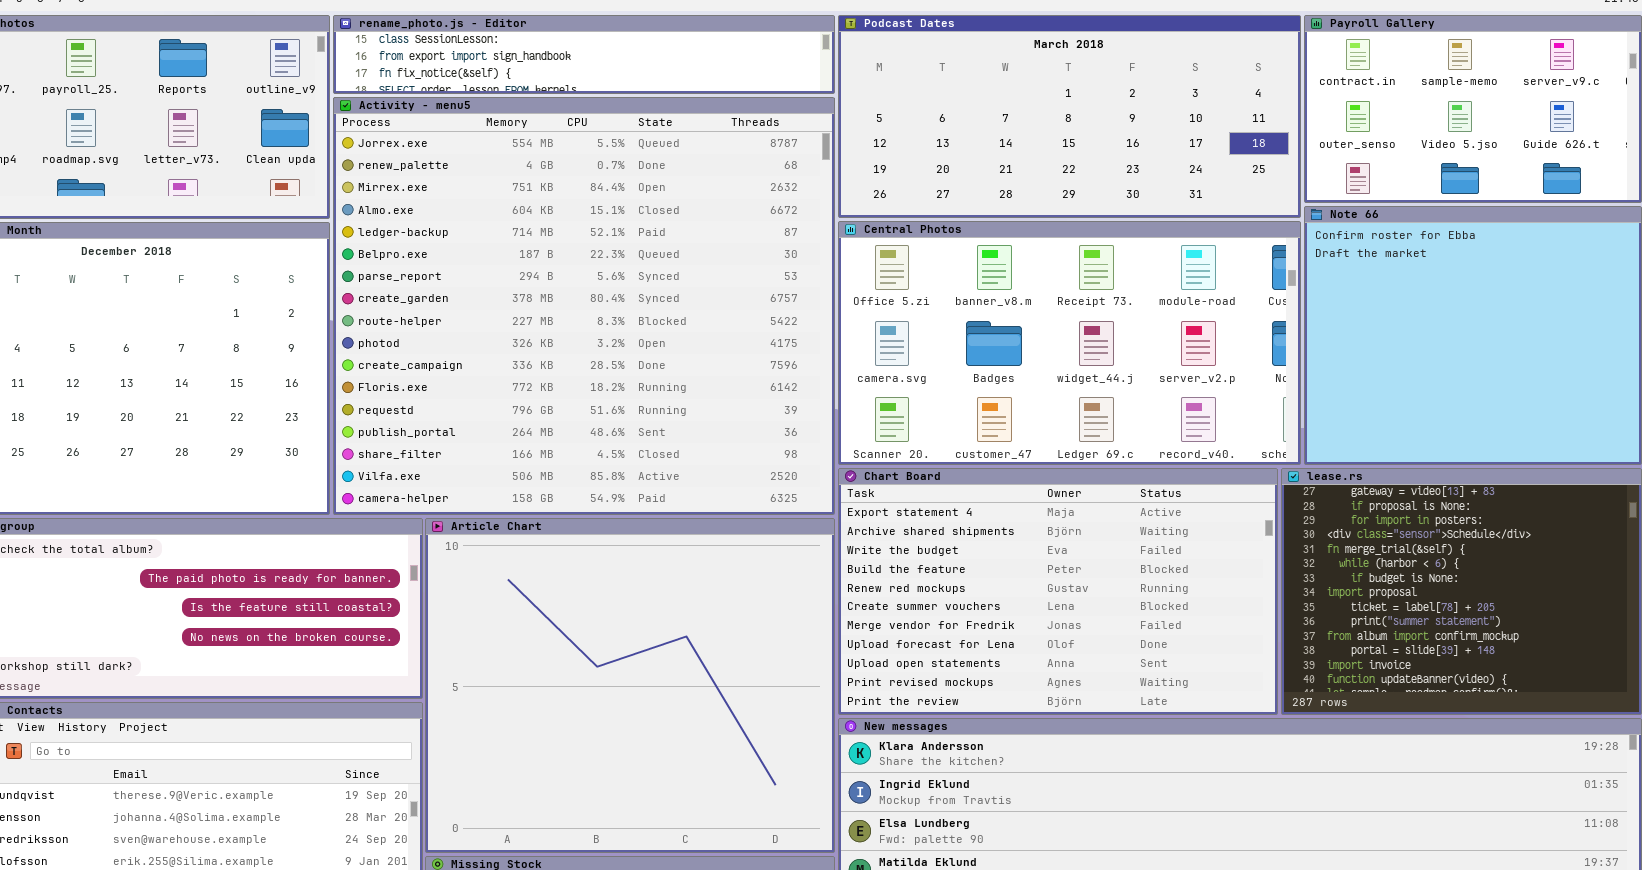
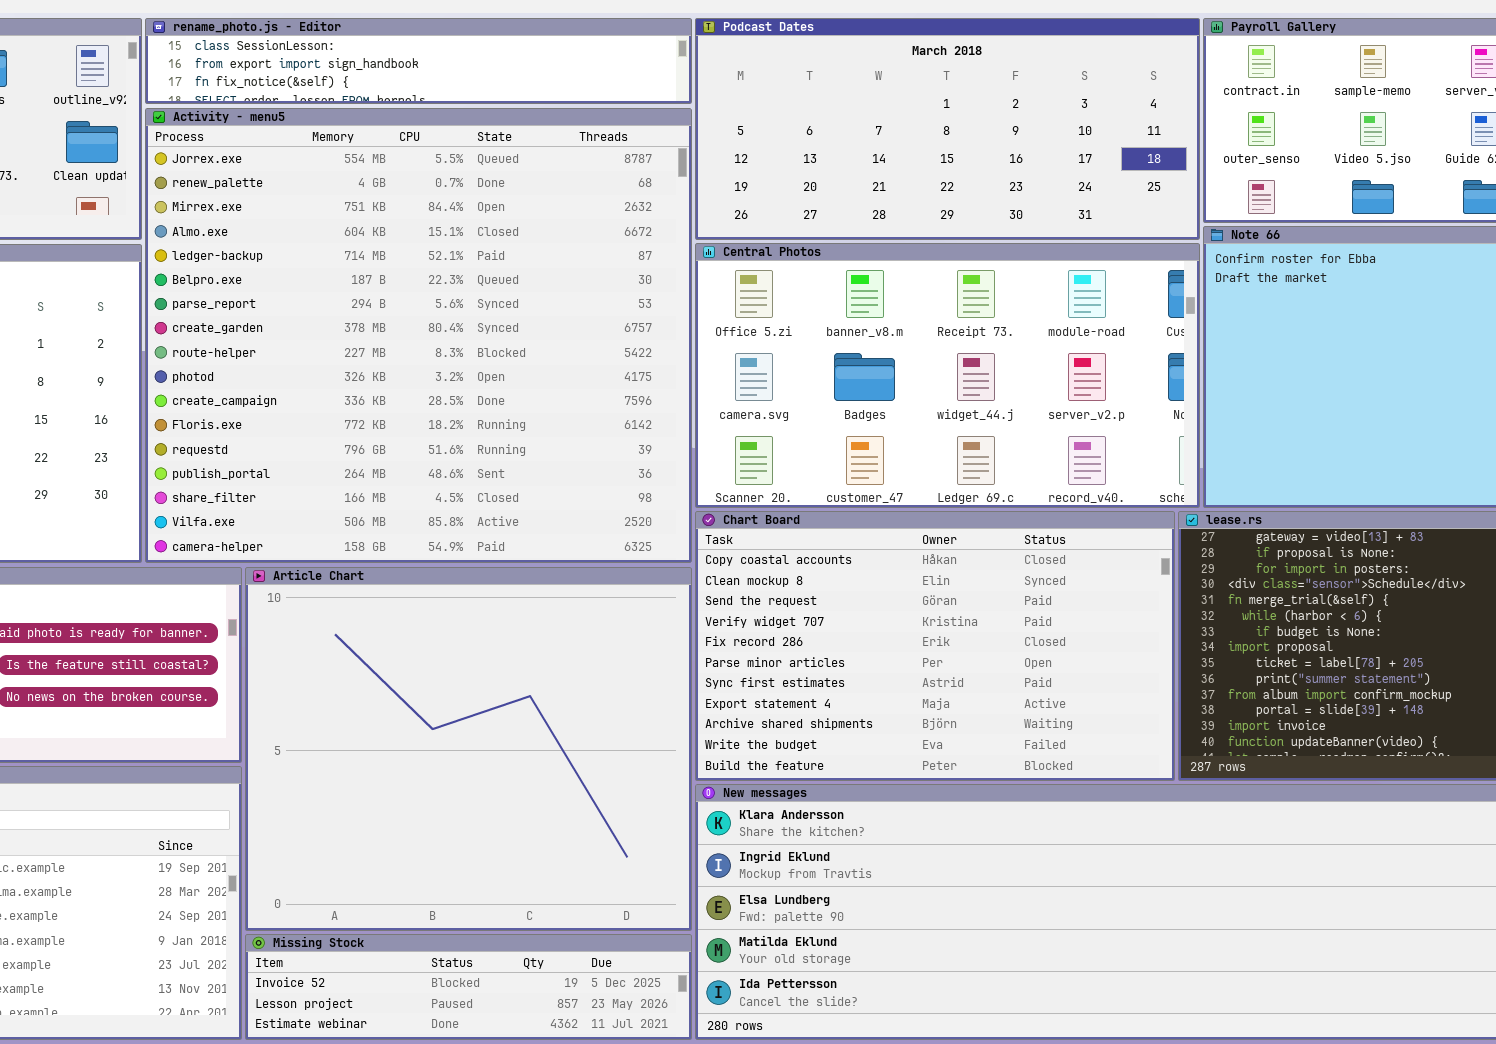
Chart Board: [838,468,1278,715] -> [695,511,1175,781], scrolled up 7 rows

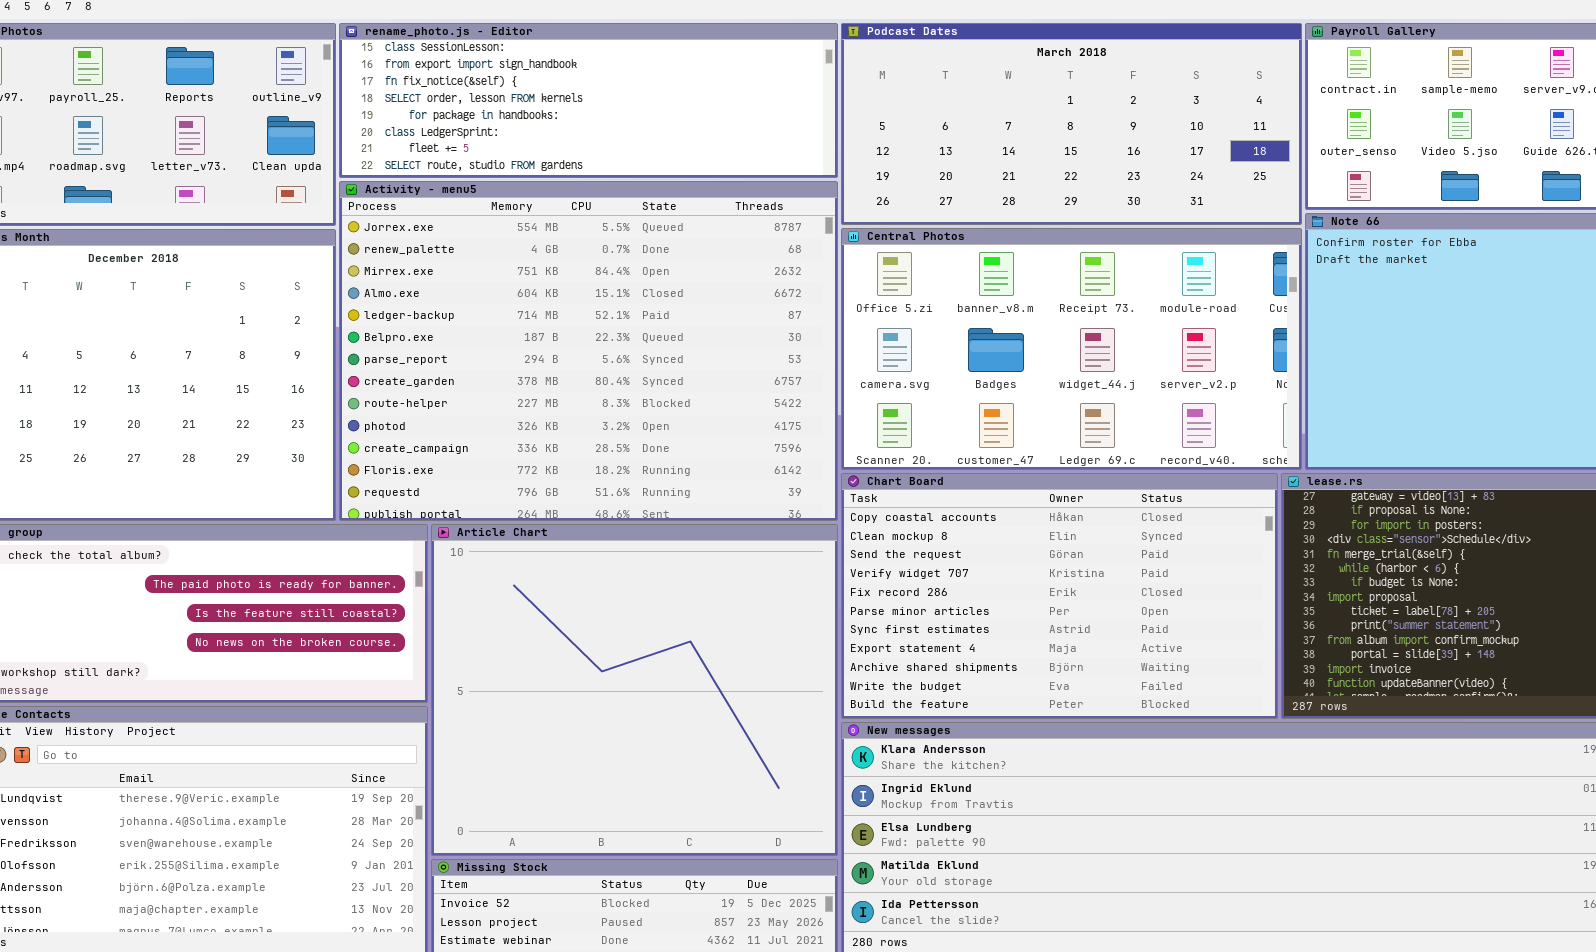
rename_photo.js - Editor: [145,18,692,104] -> [339,23,838,178], resized
Activity - menu5: [145,108,692,563] -> [339,181,838,521], resized

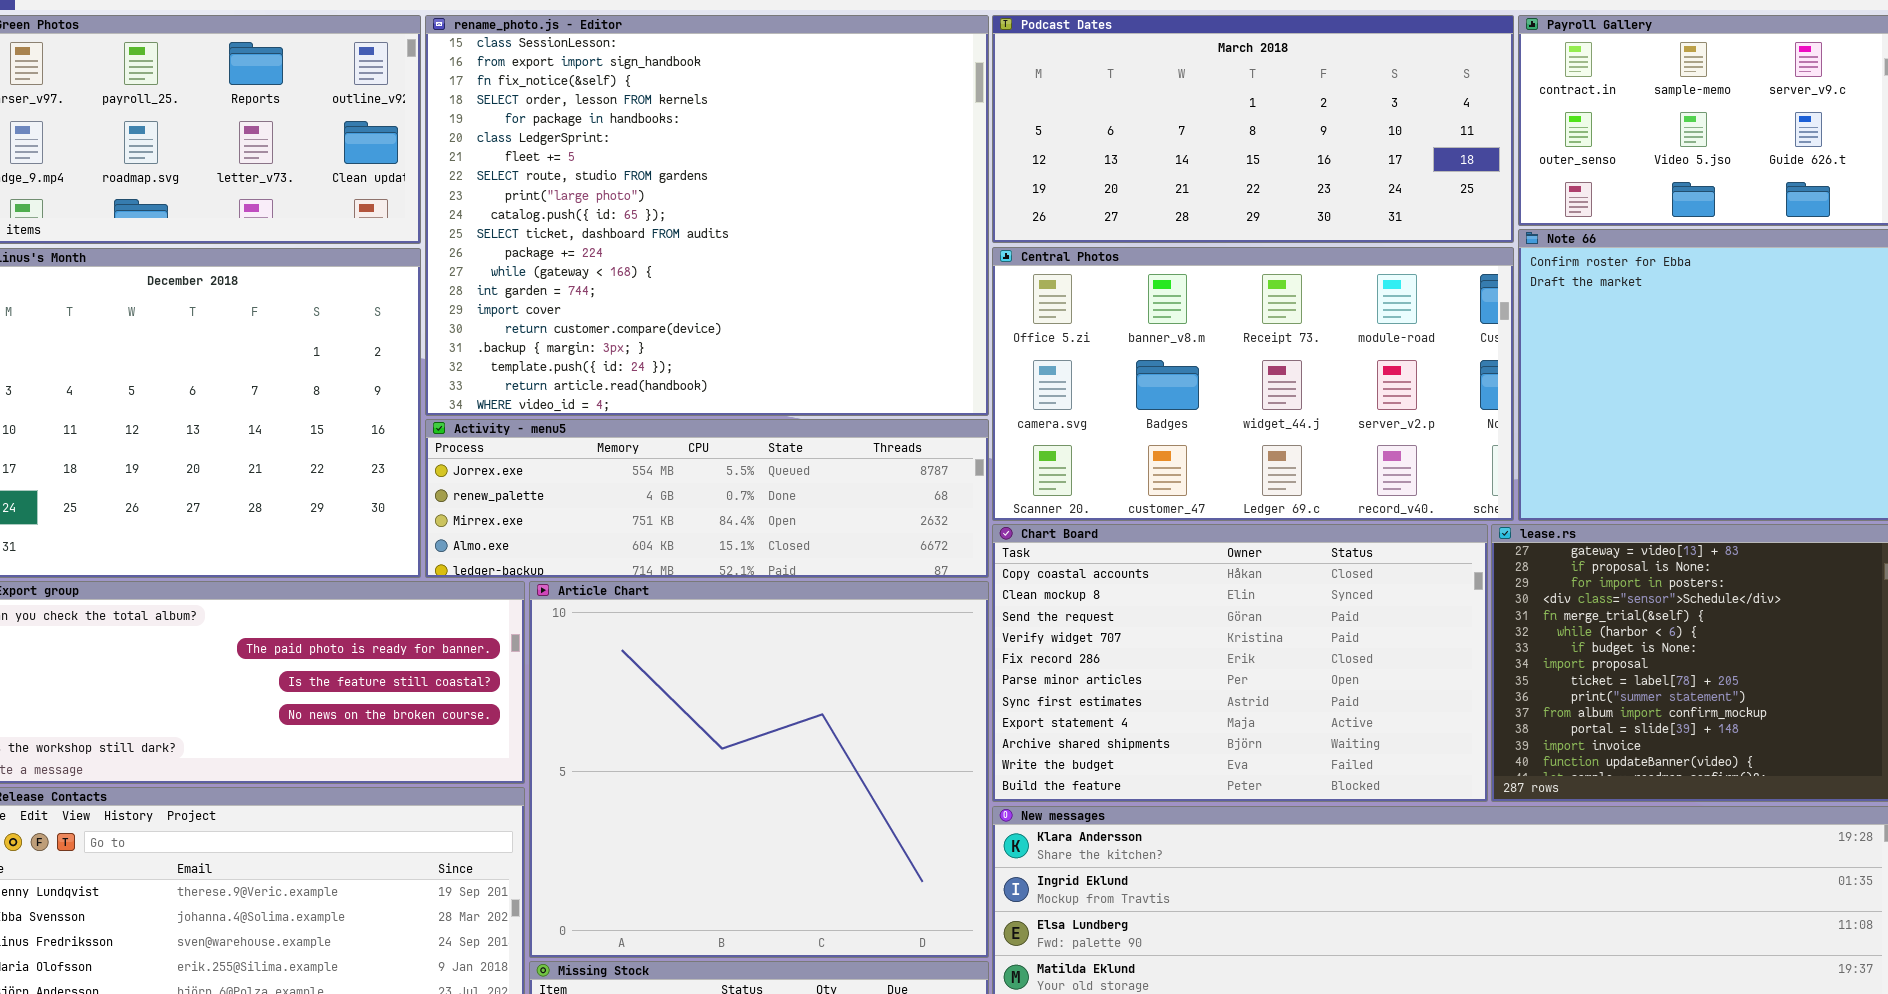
rename_photo.js - Editor: [339,23,838,178] -> [425,15,989,416], resized
Activity - menu5: [339,181,838,521] -> [425,419,989,578], resized

